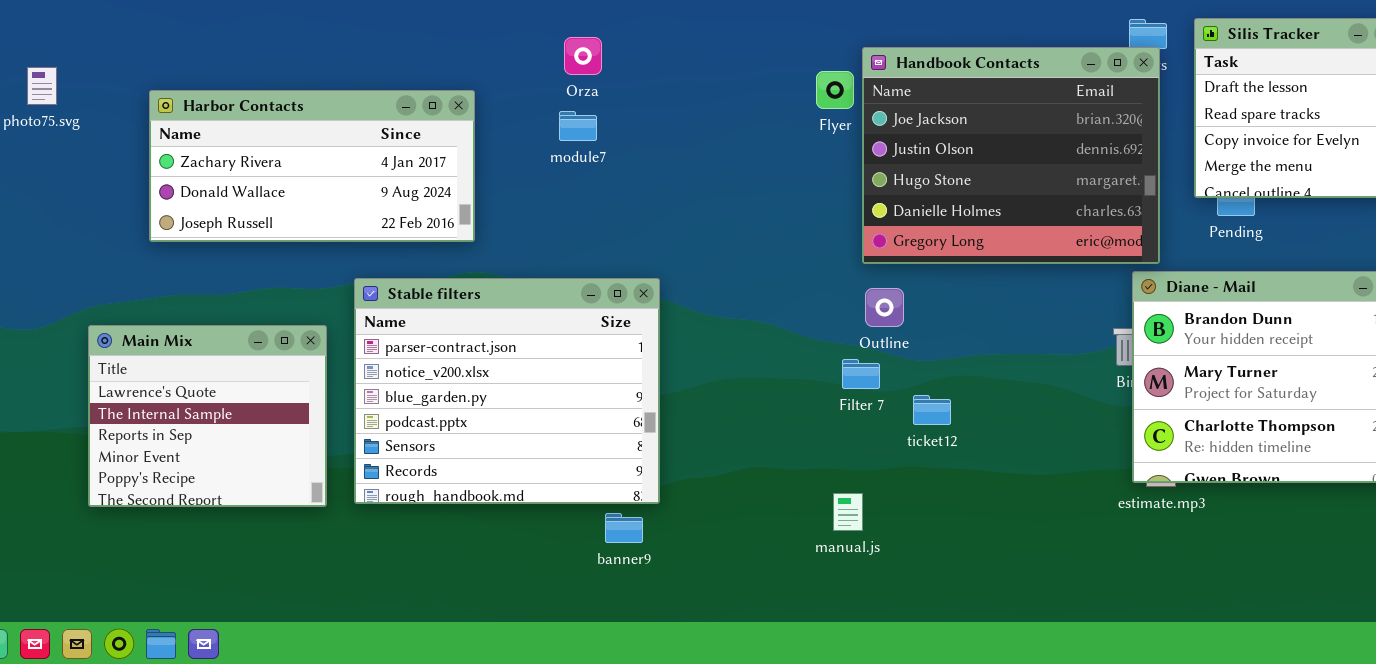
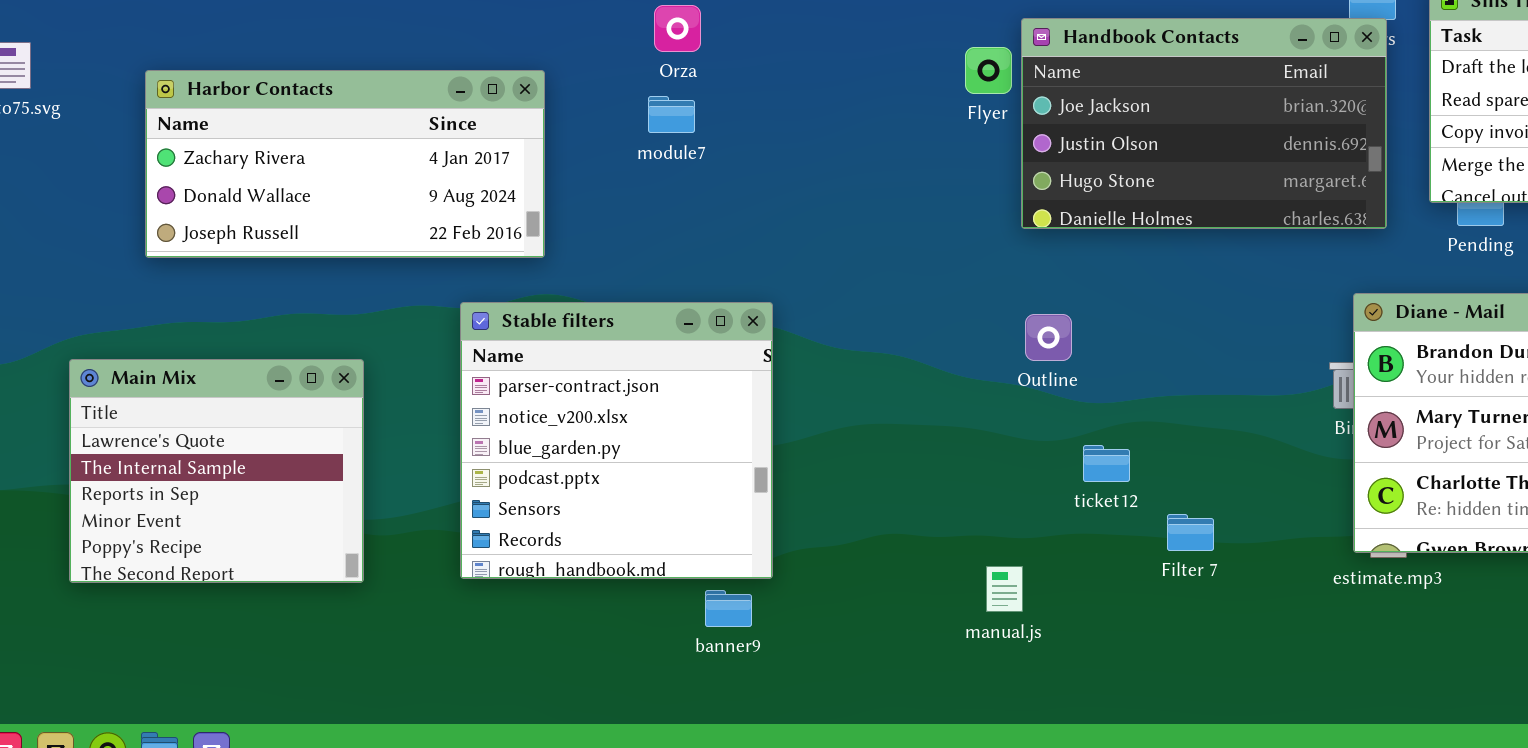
Handbook Contacts: [862,47,1160,264] -> [1021,18,1387,229], resized
Stable filters: [354,278,660,504] -> [460,302,773,579], resized
Filter 7: [842,359,880,389] -> [1167,514,1214,551], moved

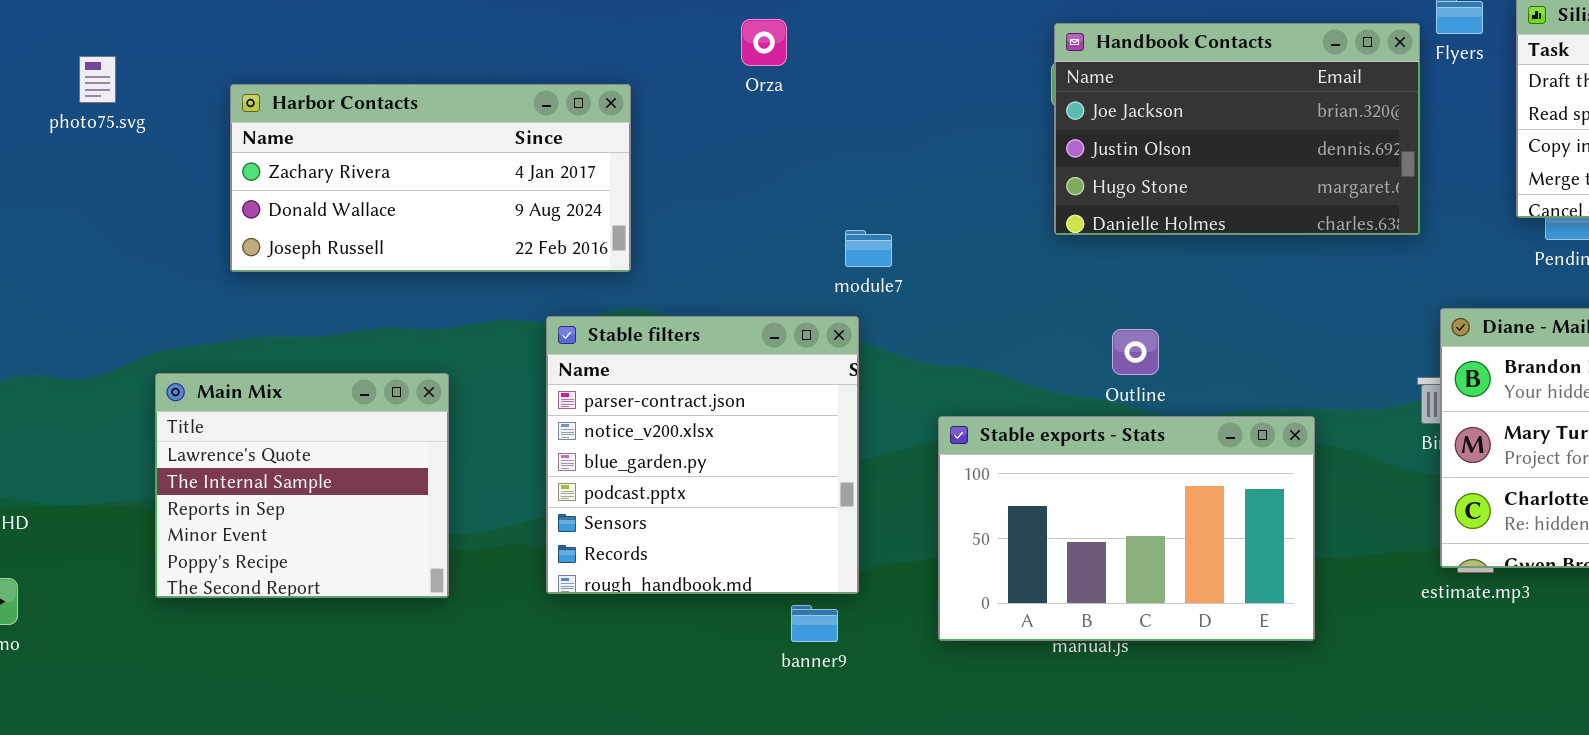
Handbook Contacts: [1021,18,1387,229] -> [1054,23,1420,235], moved
module7: [648,96,695,133] -> [845,230,892,267], moved
Stable exports - Stats: none -> [938,416,1315,641], opened

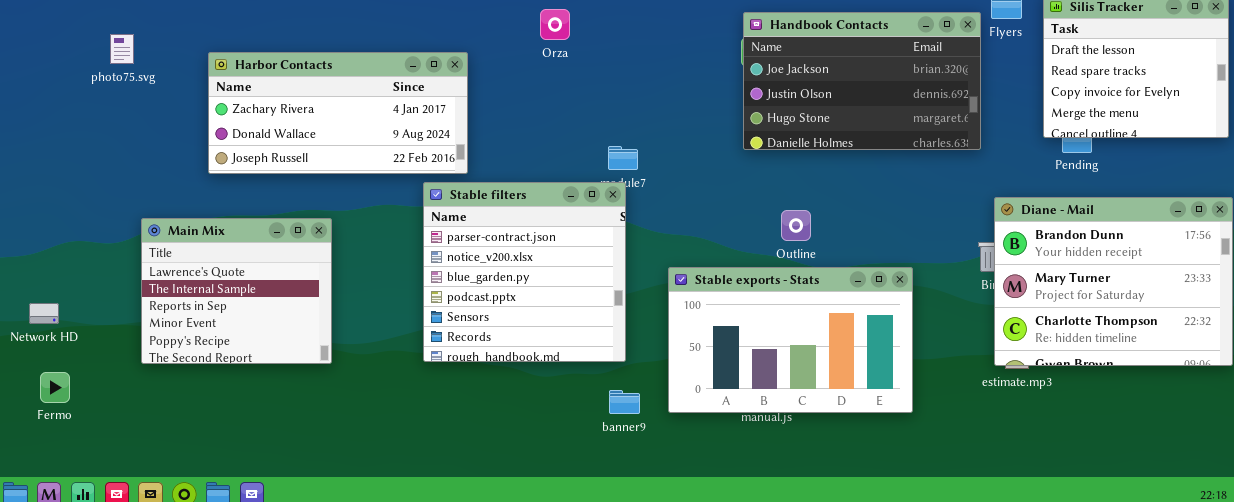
Stable filters: [546,316,859,594] -> [423,182,626,362], moved
Main Mix: [155,373,449,598] -> [141,218,332,364], moved
banner9: [791,605,838,642] -> [609,390,640,414], moved

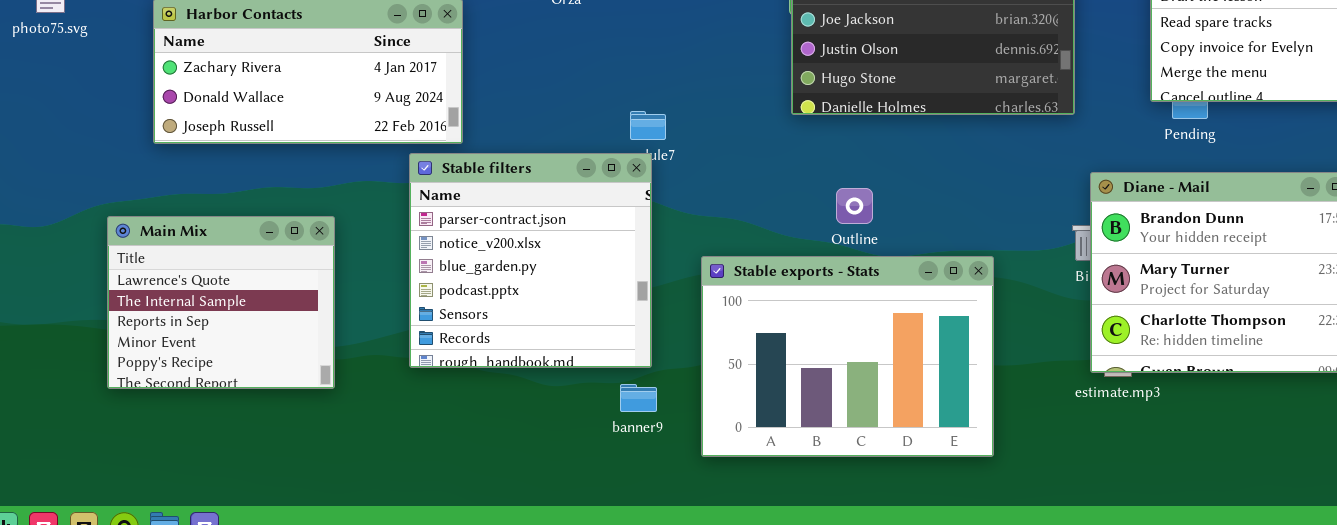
Main Mix: [141,218,332,364] -> [107,216,335,389], moved
Stable exports - Stats: [668,267,913,413] -> [701,256,994,457], resized
banner9: [609,390,640,414] -> [620,384,657,412], moved

